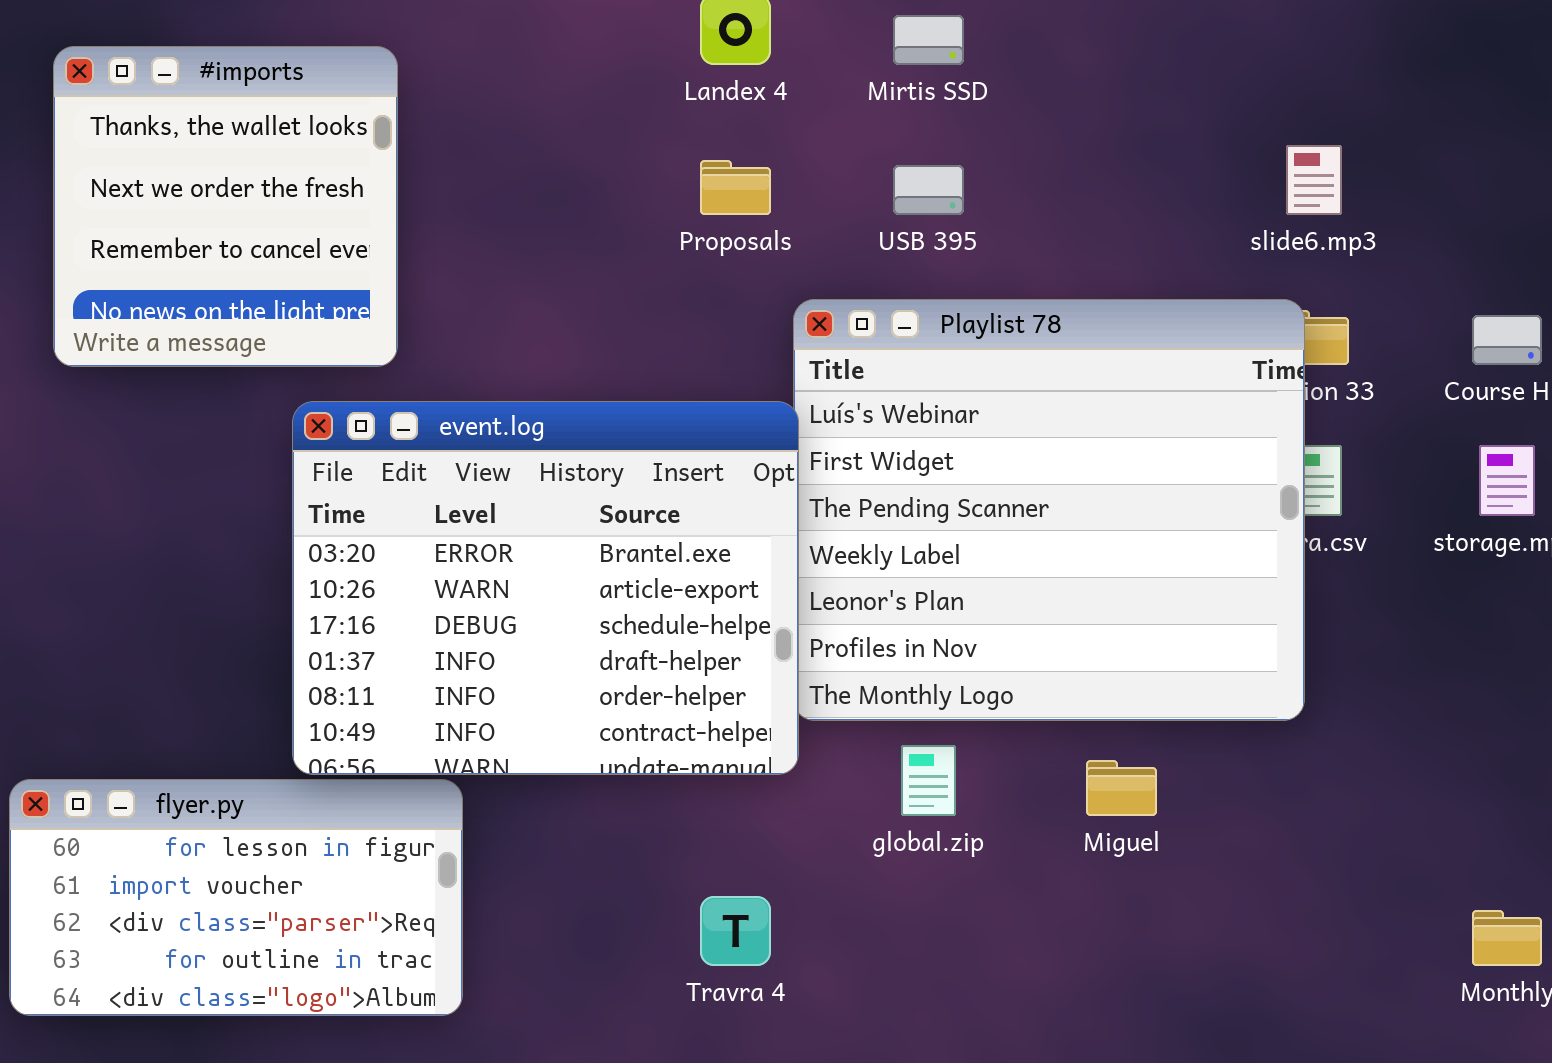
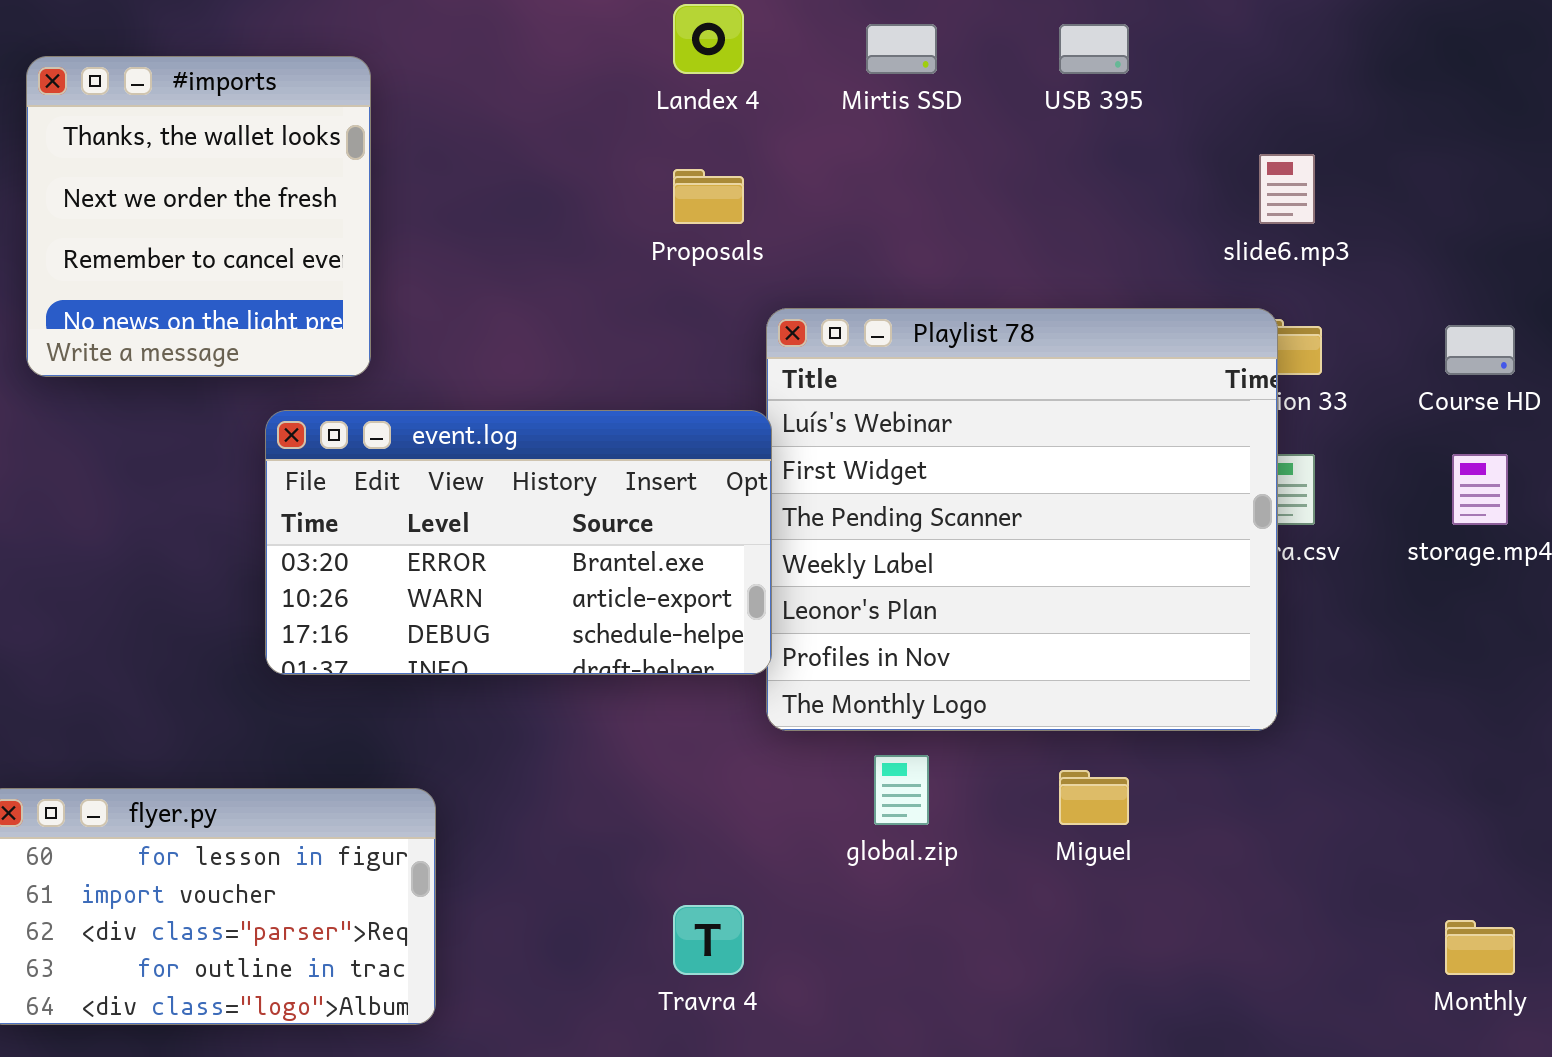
USB 395: [893,165,964,215] -> [1059,24,1129,74], moved
event.log: [292,401,799,775] -> [265,410,772,675], resized

